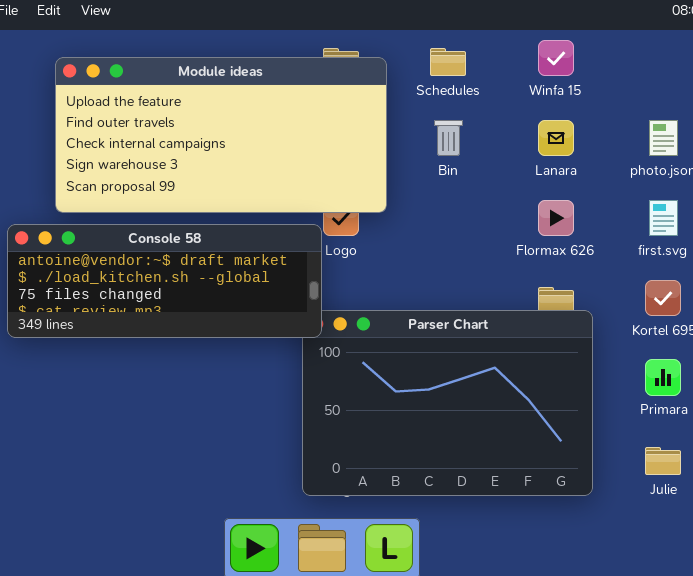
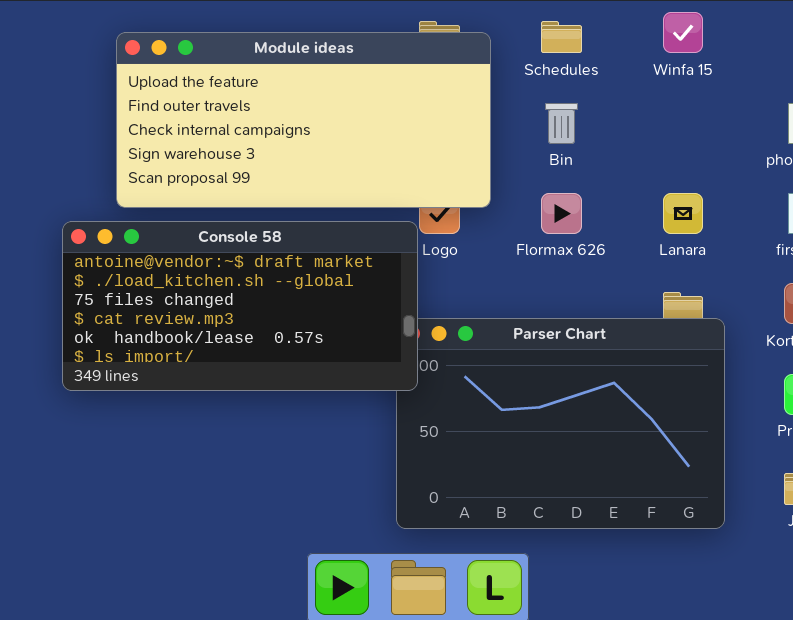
Lanara: [538,120,574,156] -> [663,193,703,234], moved
Flormax 626: [538,200,574,236] -> [541,193,582,234], moved
Console 58: [7,224,322,338] -> [62,221,418,391], resized

